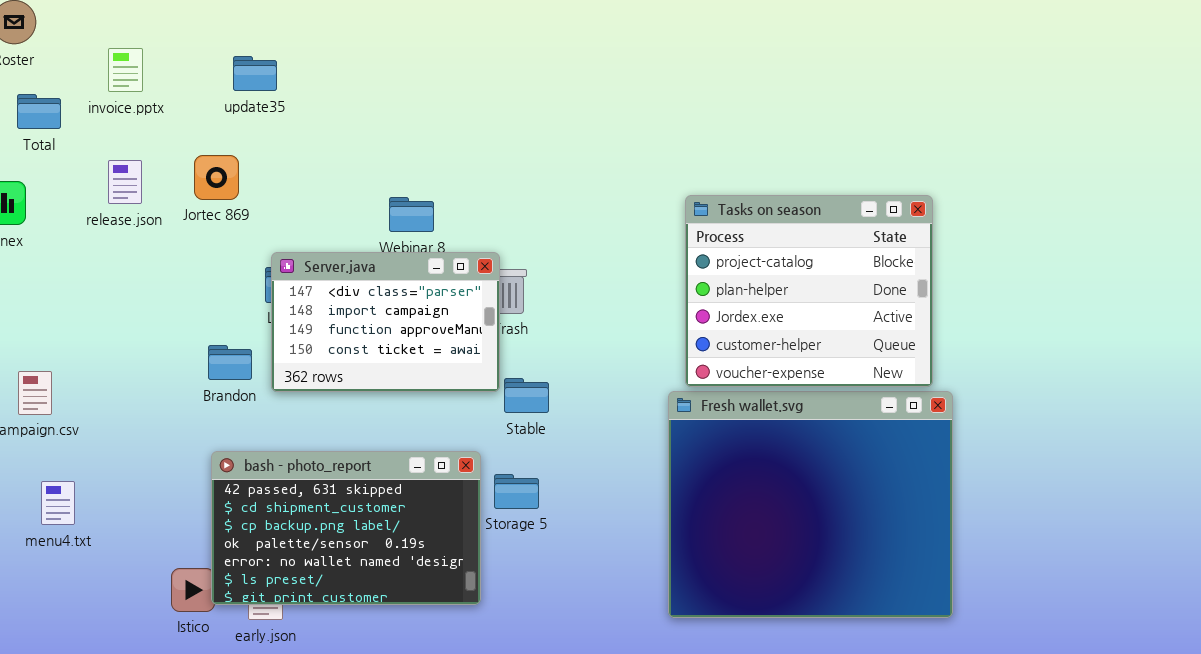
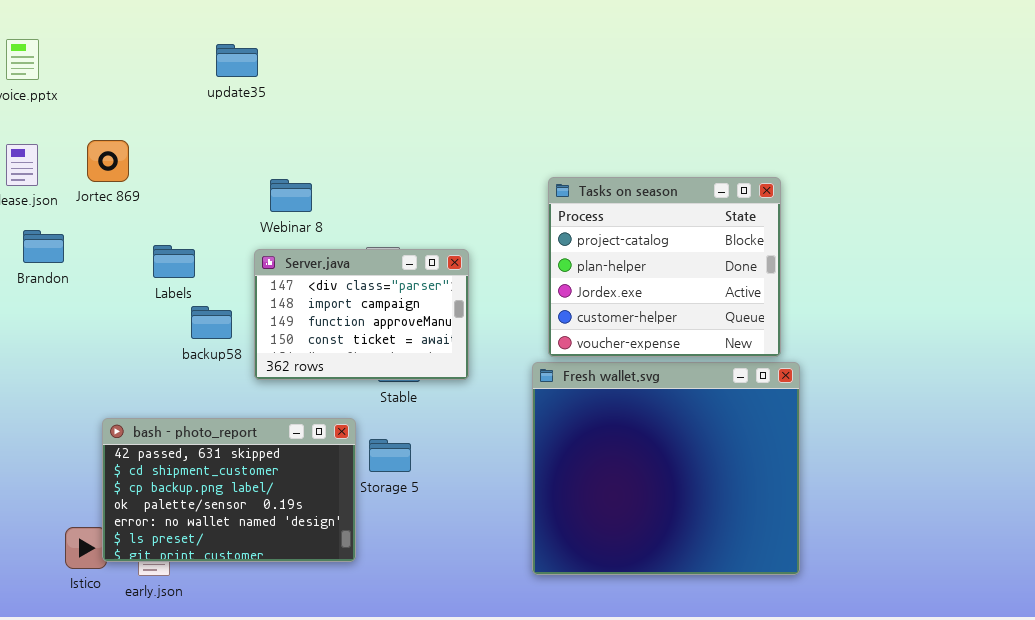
update35: [233,56,277,91] -> [216,44,258,77], moved
Server.java: [271,252,500,392] -> [254,249,469,380], moved
Brandon: [208,345,252,380] -> [23,230,64,263], moved

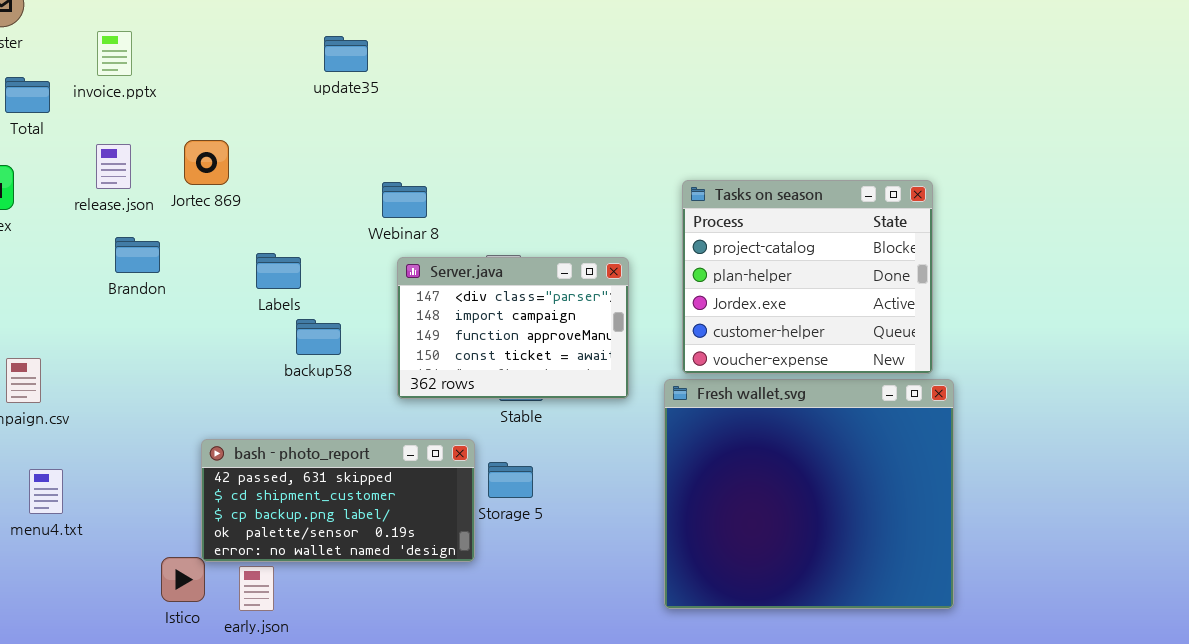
Server.java: [254,249,469,380] -> [397,257,629,399], moved
bash - photo_report: [102,418,356,562] -> [201,439,475,562], resized

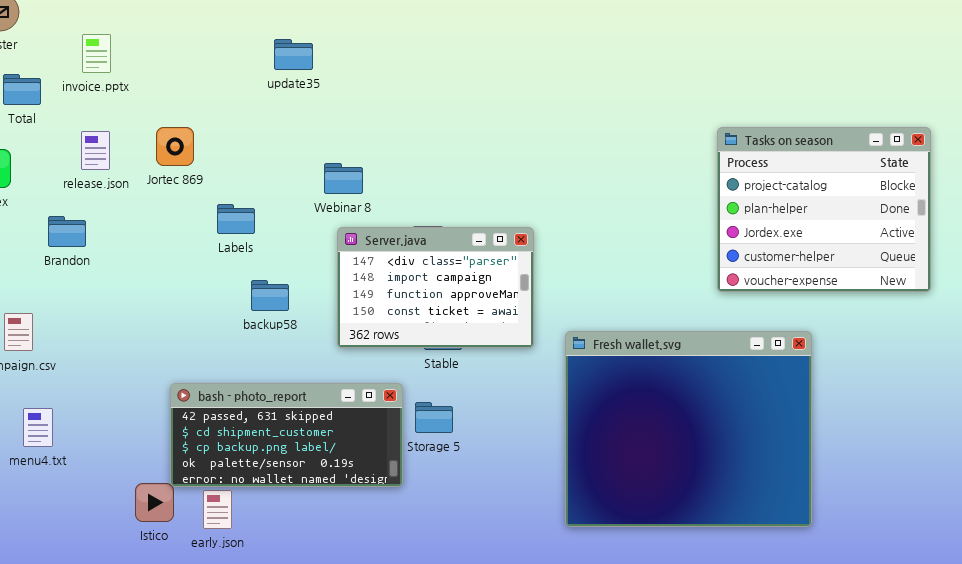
Tasks on season: [682,180,933,374] -> [717,127,931,292], moved
Brandon: [115,237,160,273] -> [48,216,86,247], moved
Labels: [256,253,301,289] -> [217,204,255,234], moved

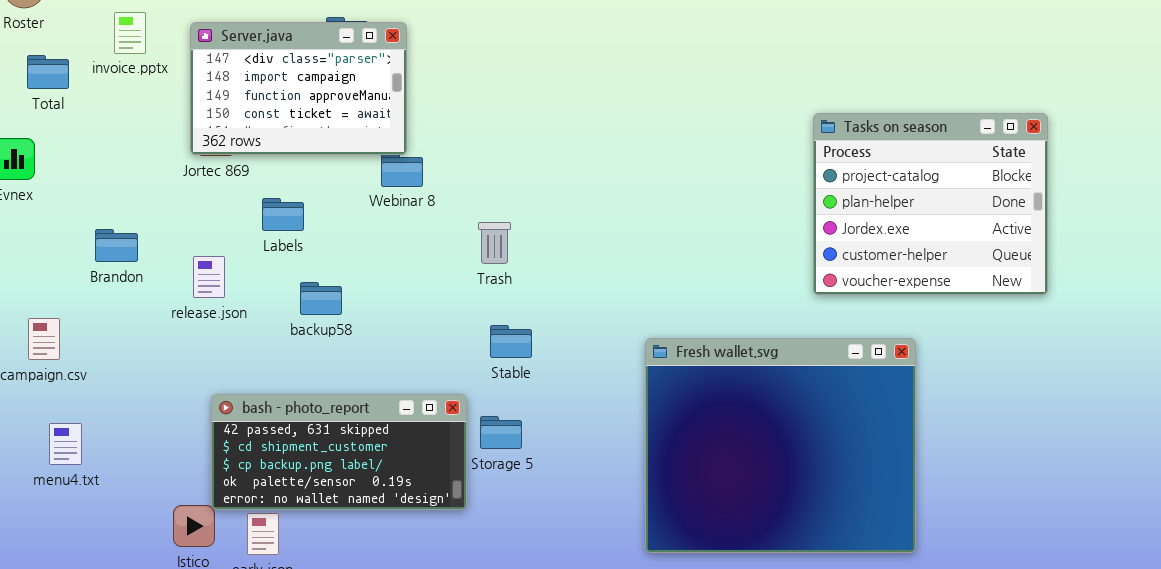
release.json: [81,131,110,170] -> [193,256,225,298], moved
Brandon: [48,216,86,247] -> [95,229,138,262], moved
Server.java: [337,227,534,348] -> [190,22,407,155], moved

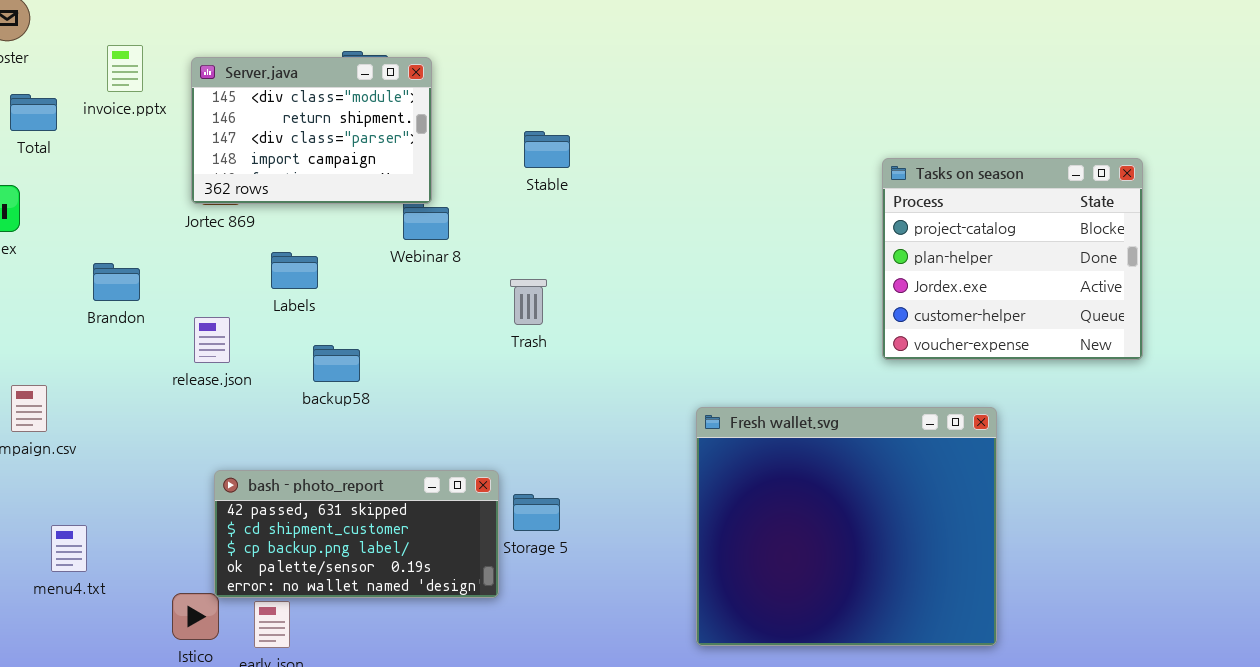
Server.java: [190,22,407,155] -> [191,57,432,204], scrolled up 2 rows
Brandon: [95,229,138,262] -> [93,263,140,301], moved
Stable: [490,325,532,358] -> [524,131,570,168], moved
menu4.txt: [49,423,82,465] -> [51,525,87,572], moved

